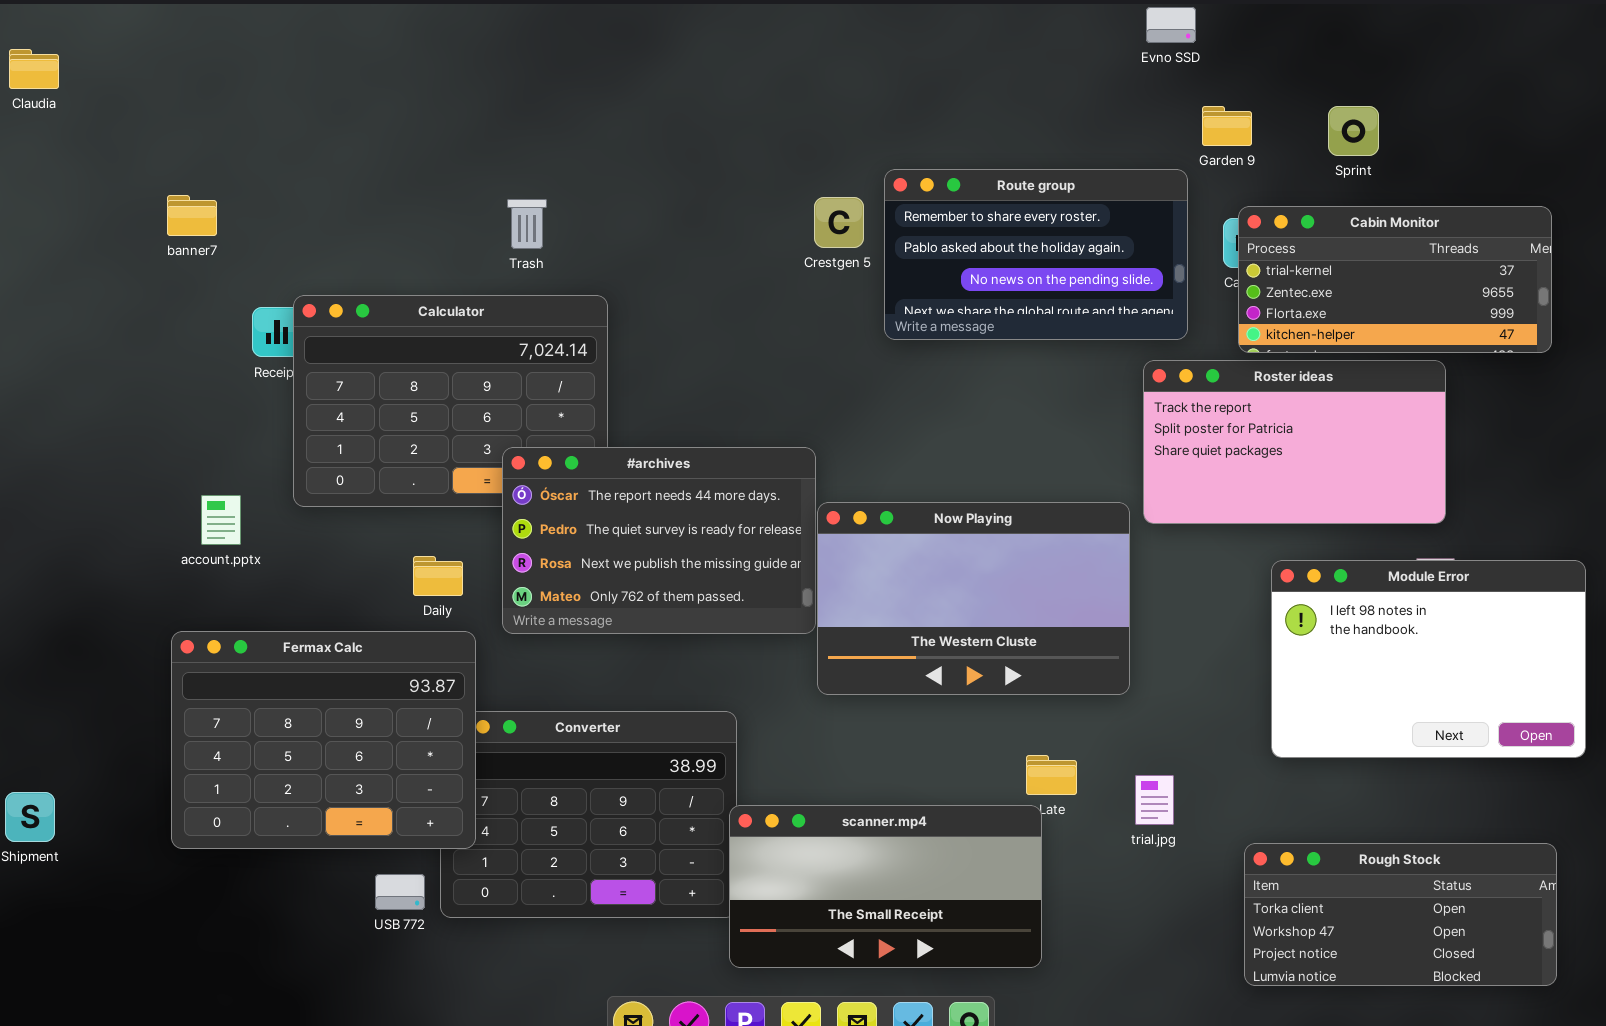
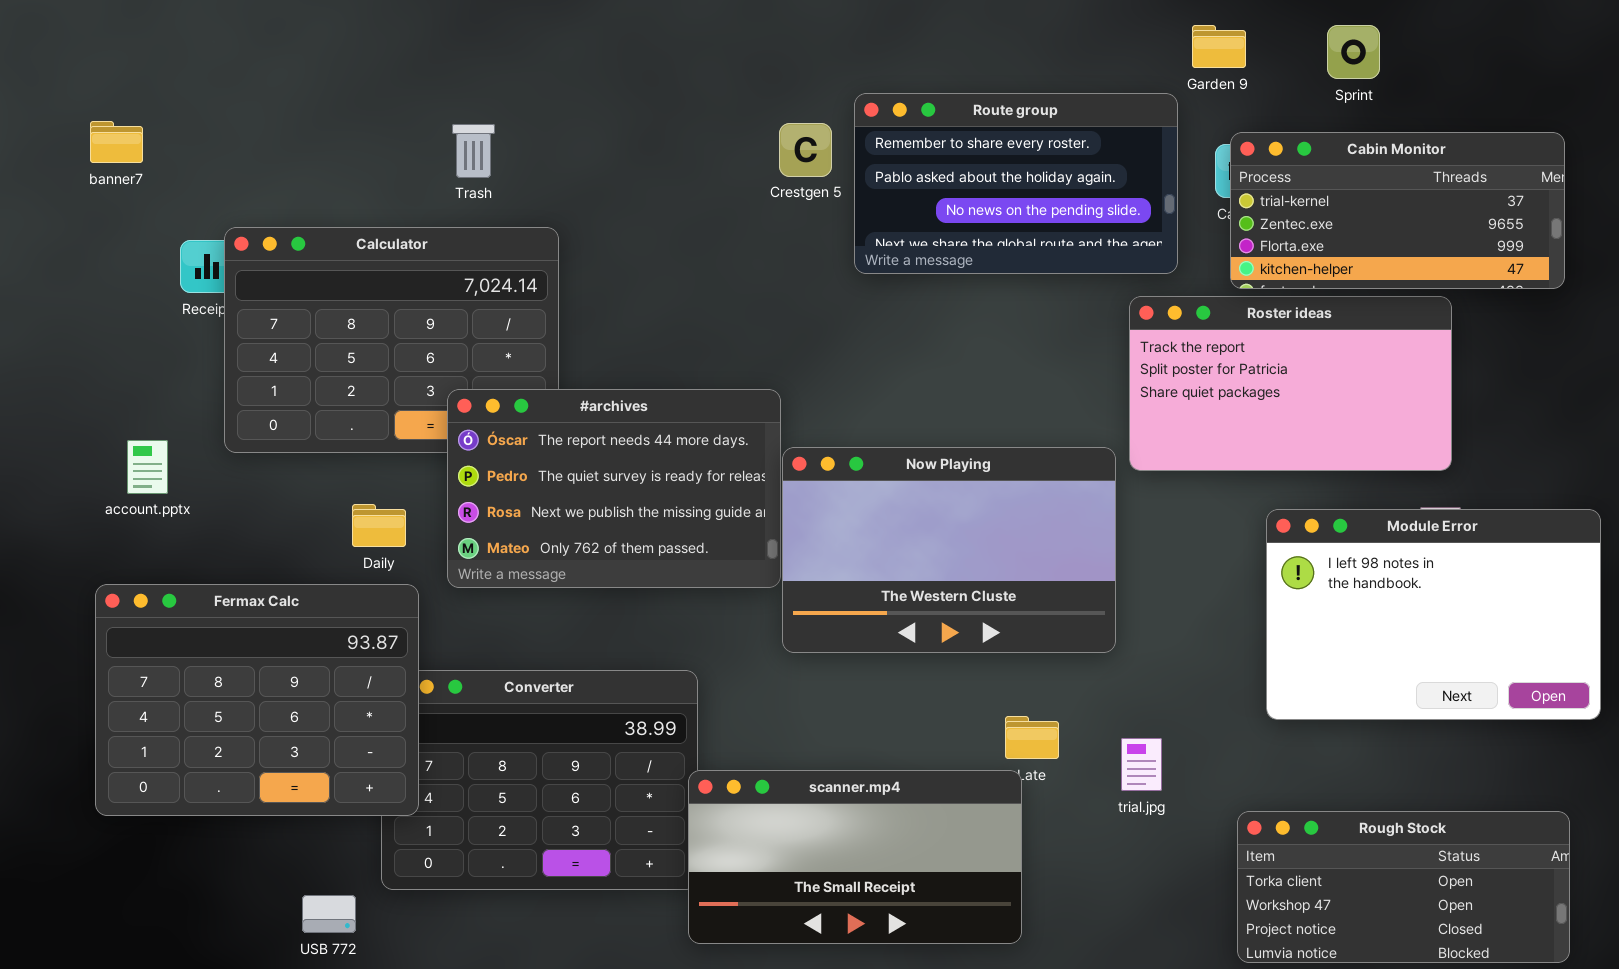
USB 772: [375,874,425,910] -> [302,895,356,933], moved

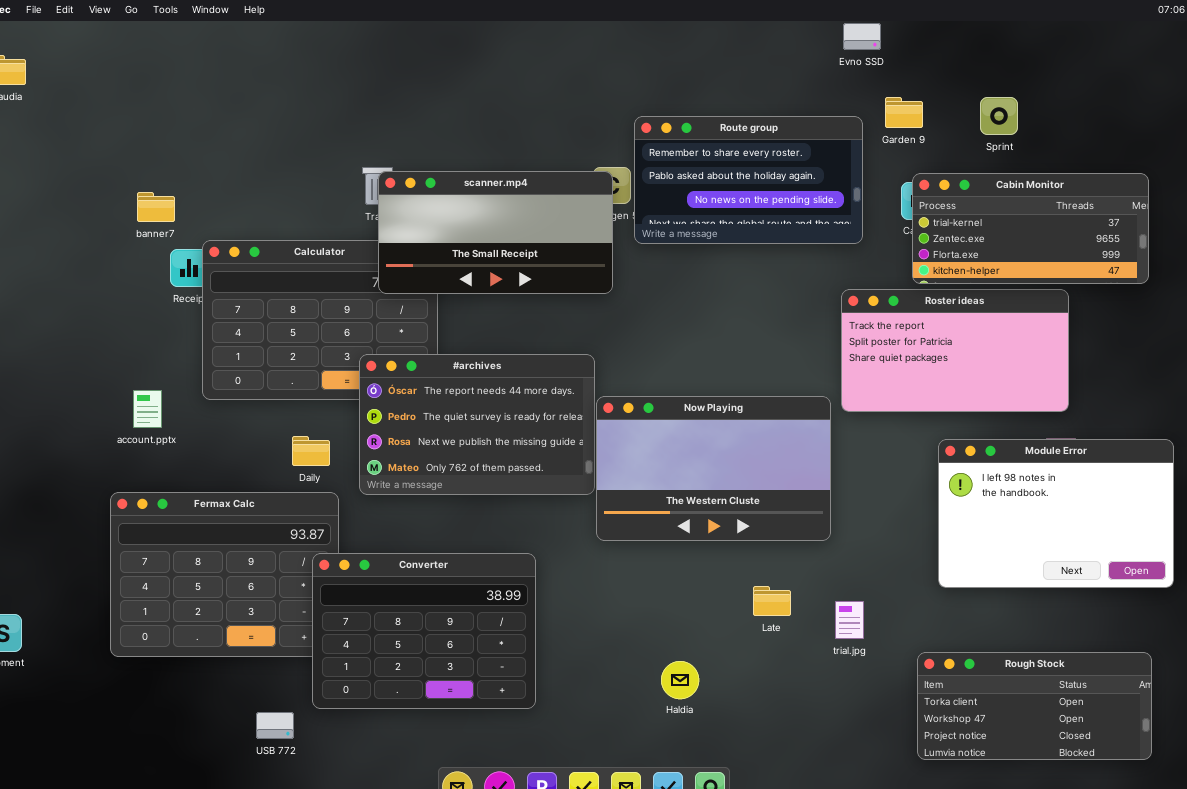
Route group: [854,93,1178,274] -> [634,116,863,244], moved
banner7: [90,121,143,163] -> [137,192,175,222], moved
Converter: [381,670,698,890] -> [312,553,536,709], raised
scanner.mp4: [688,770,1022,944] -> [378,171,613,294], moved

